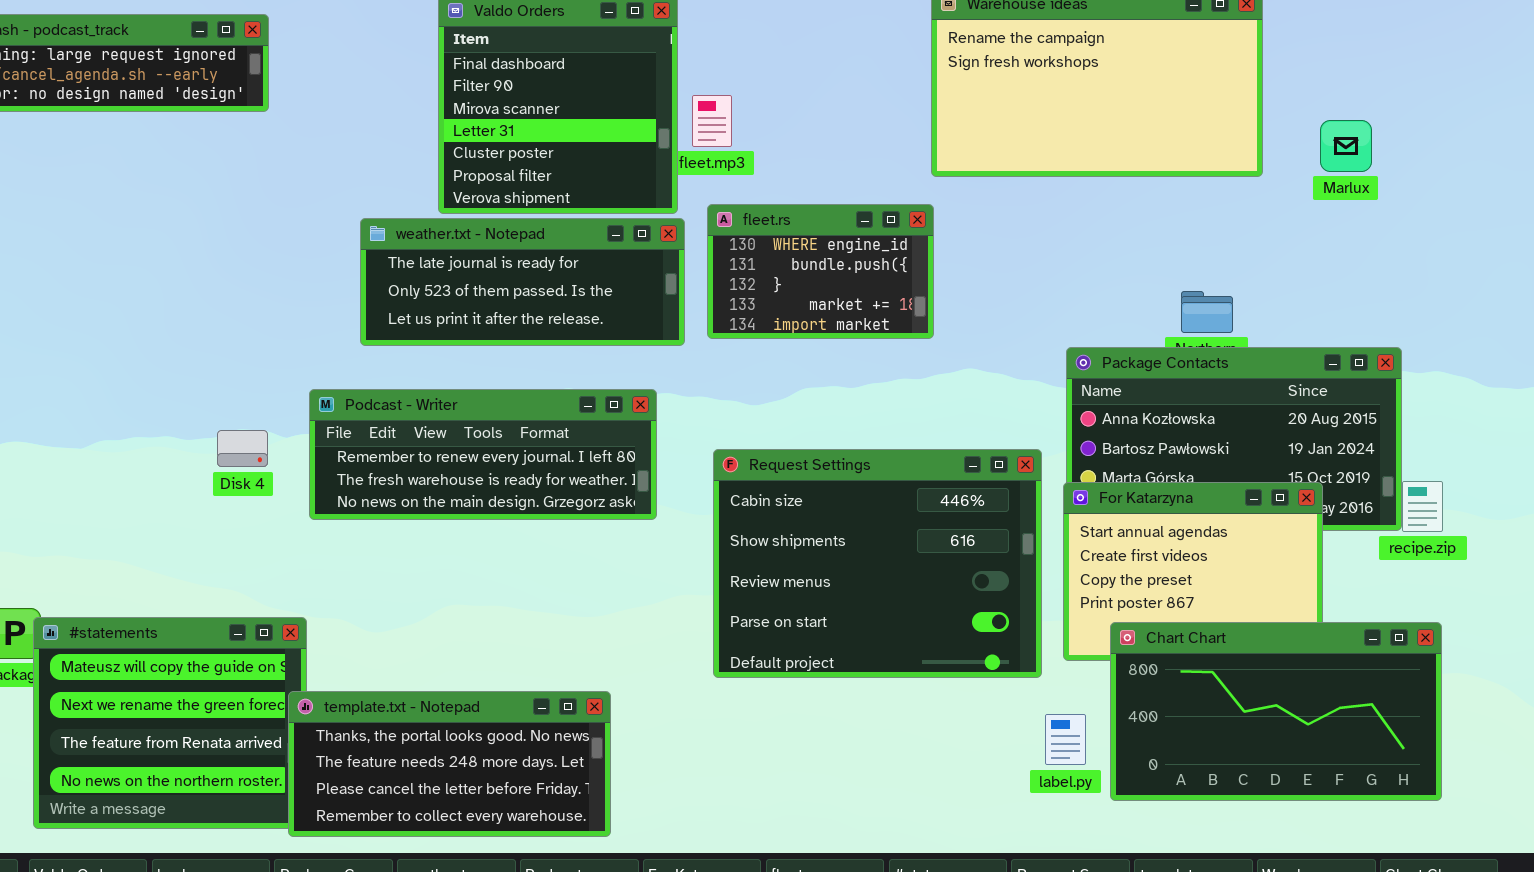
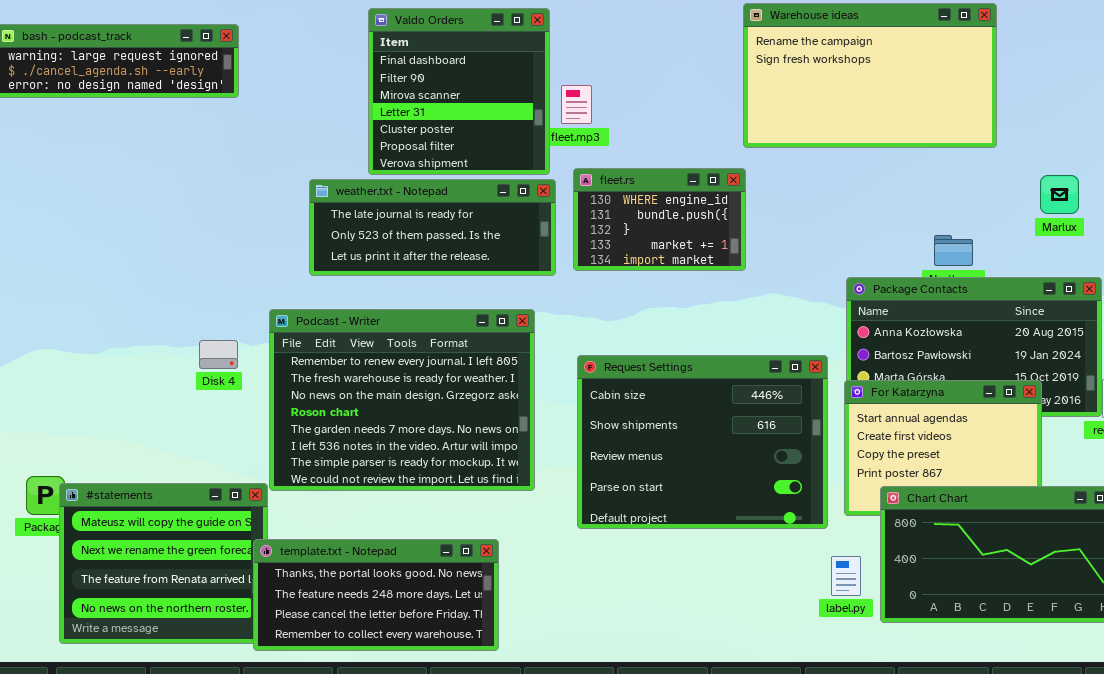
Marlux: [1320,120,1372,172] -> [1040,175,1079,214], moved
Podcast - Writer: [309,389,657,520] -> [269,309,535,491], resized

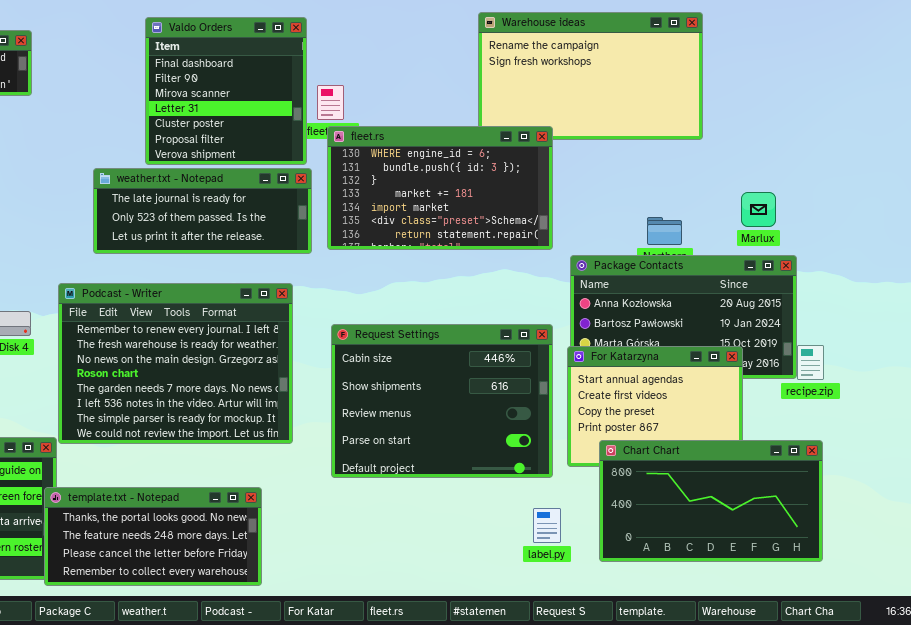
fleet.rs: [573,168,746,271] -> [327,126,553,250], resized
Marlux: [1040,175,1079,214] -> [741,192,776,227], moved
label.py: [831,556,861,596] -> [533,508,561,543], moved

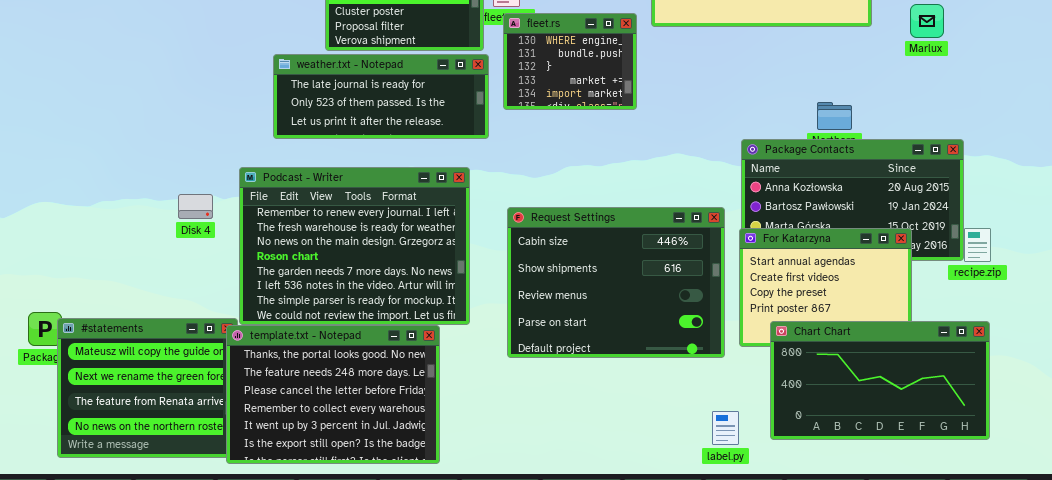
fleet.rs: [327,126,553,250] -> [503,13,637,110], resized
Marlux: [741,192,776,227] -> [910,4,944,38], moved
template.txt - Notepad: [44,487,262,586] -> [226,325,440,464], resized
label.py: [533,508,561,543] -> [712,411,739,445], moved

